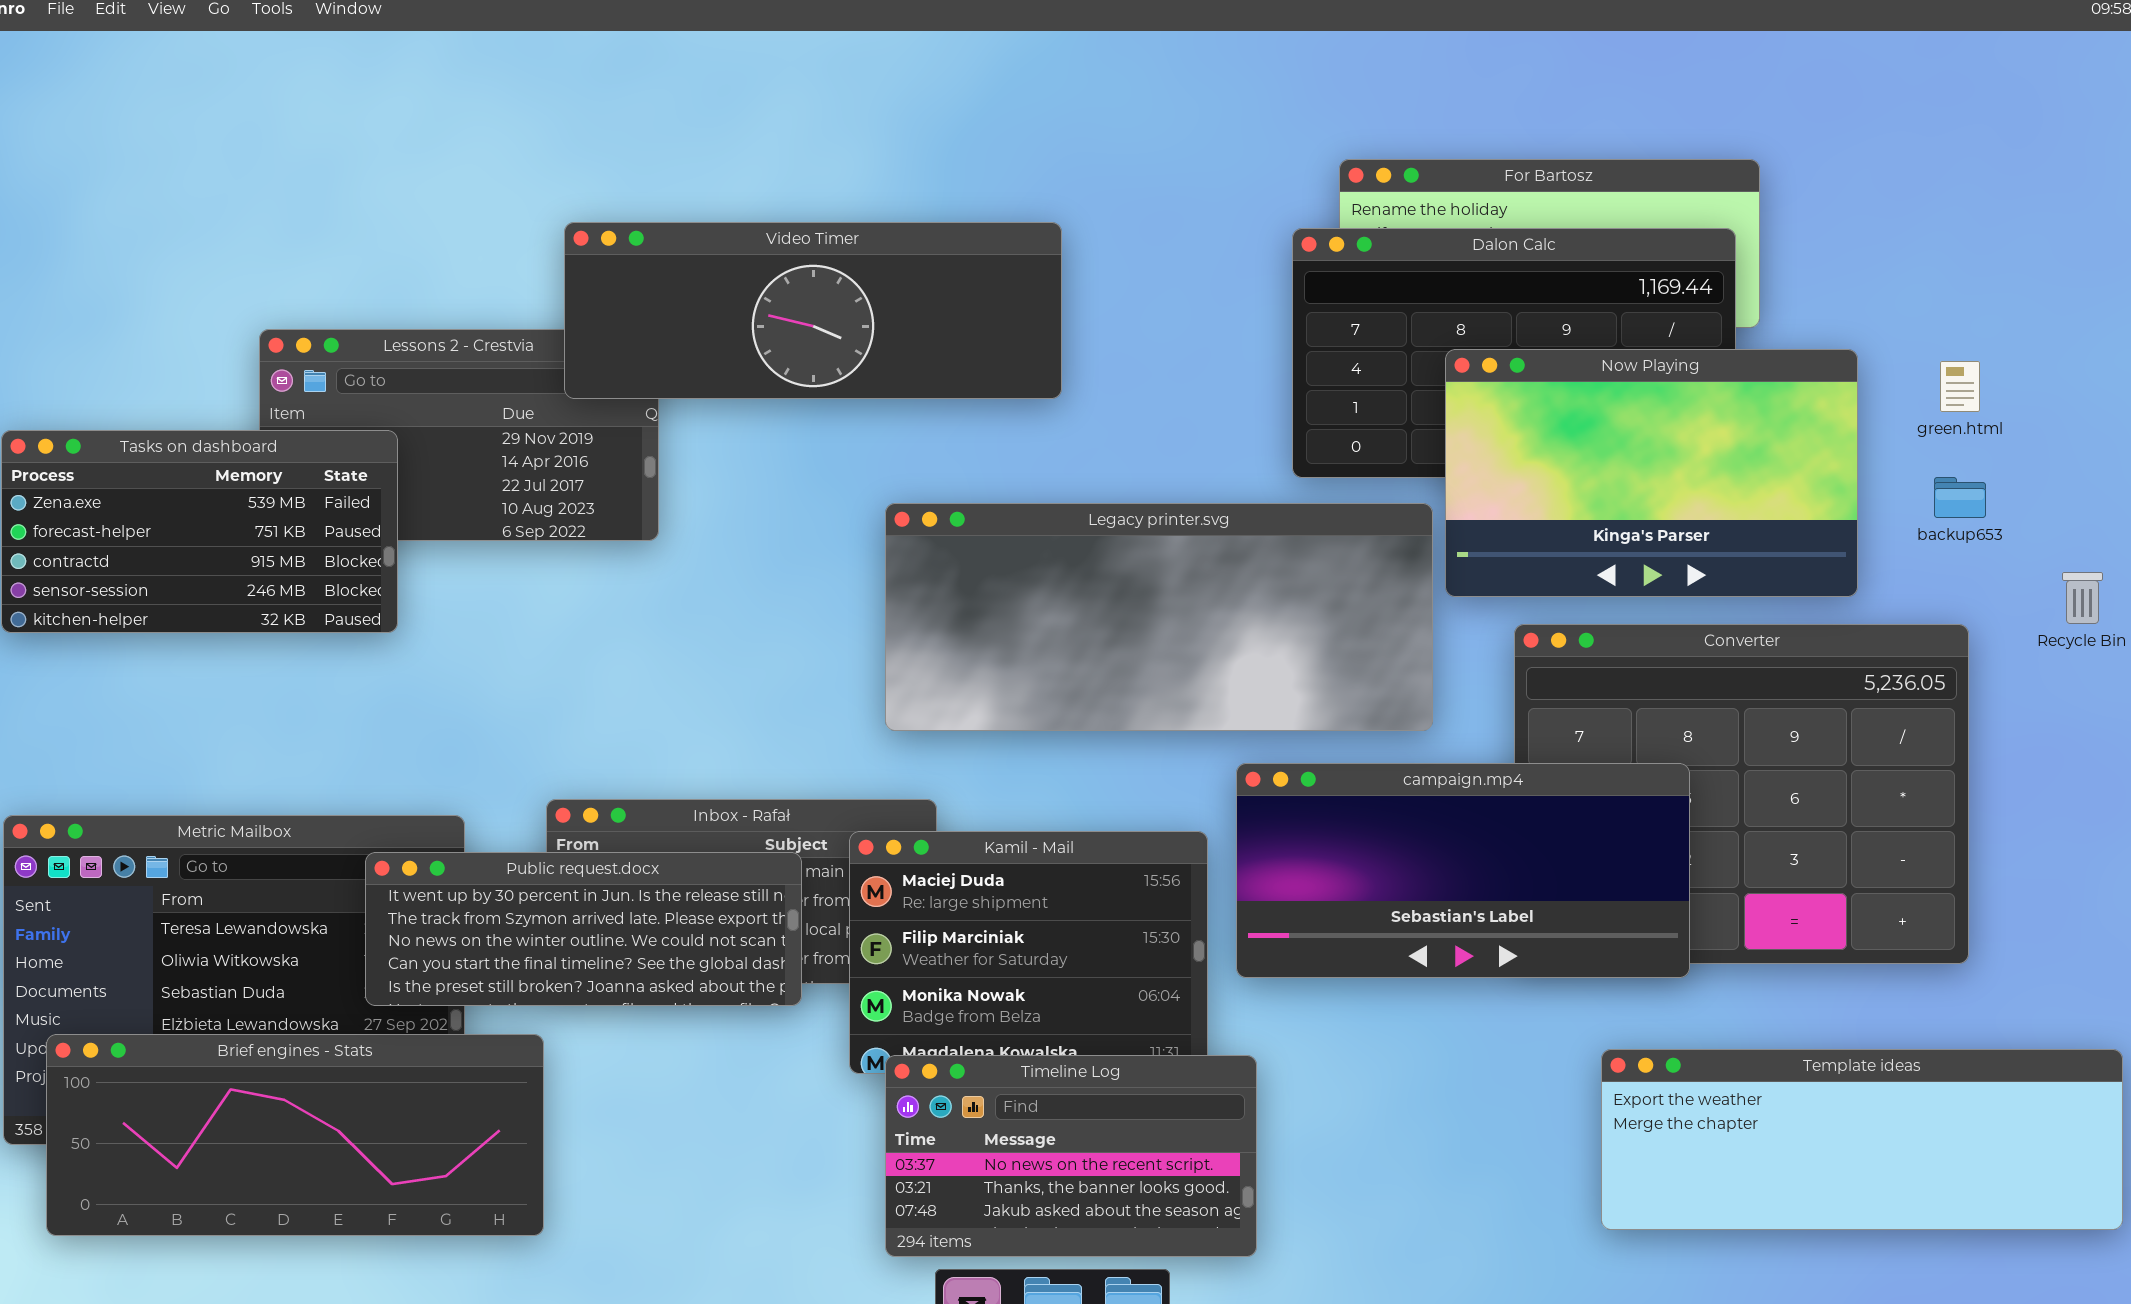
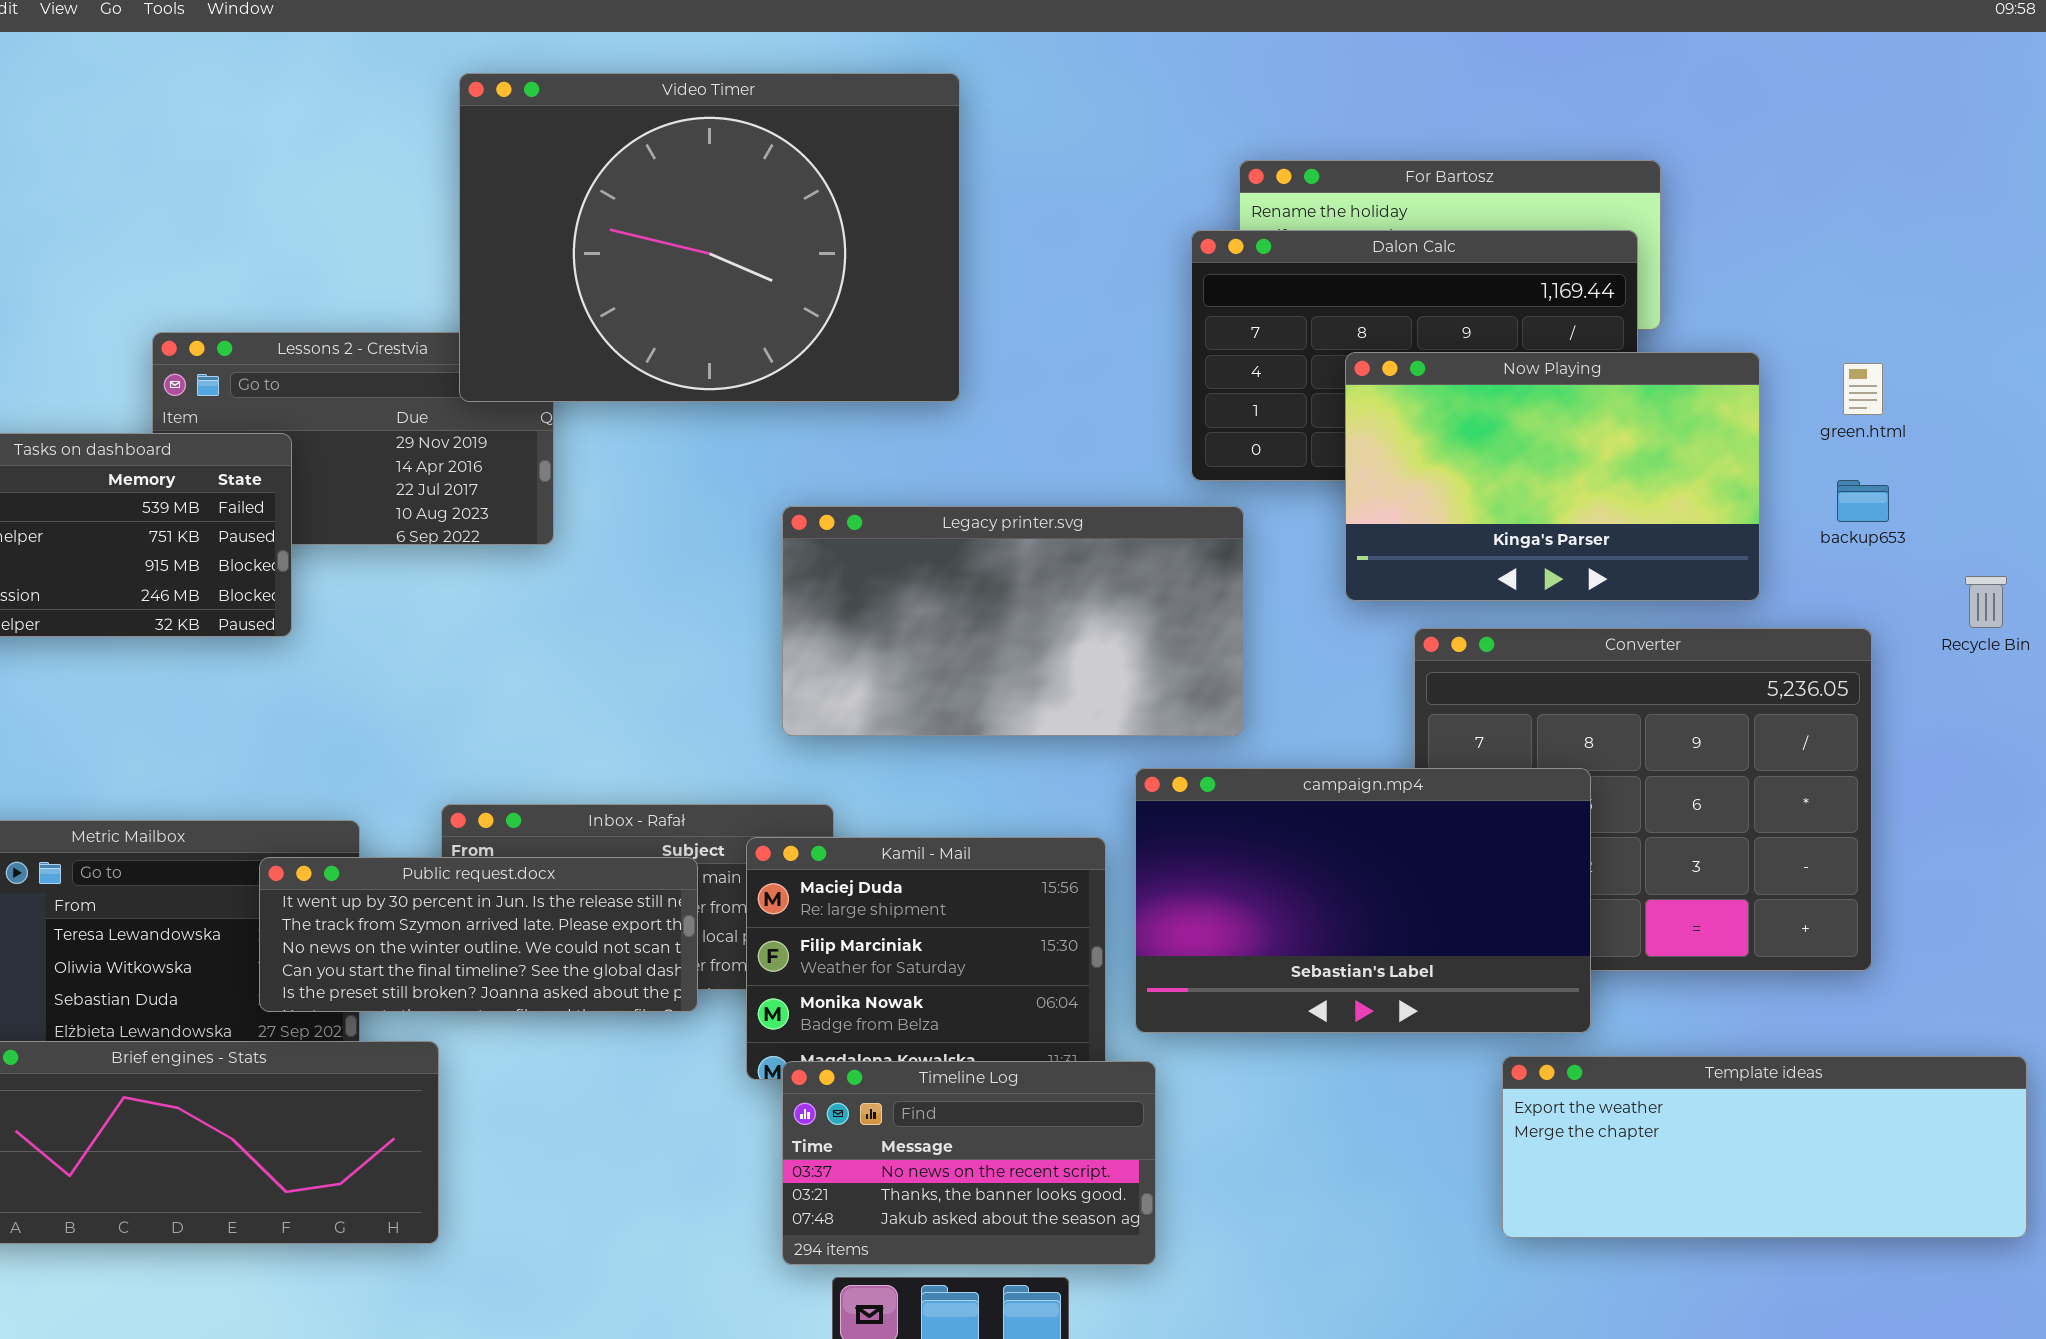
Video Timer: [564,222,1062,399] -> [459,73,960,402], resized
Legacy printer.svg: [885,503,1433,731] -> [782,506,1244,736], resized
campaign.mp4: [1236,763,1690,978] -> [1135,768,1591,1033], resized

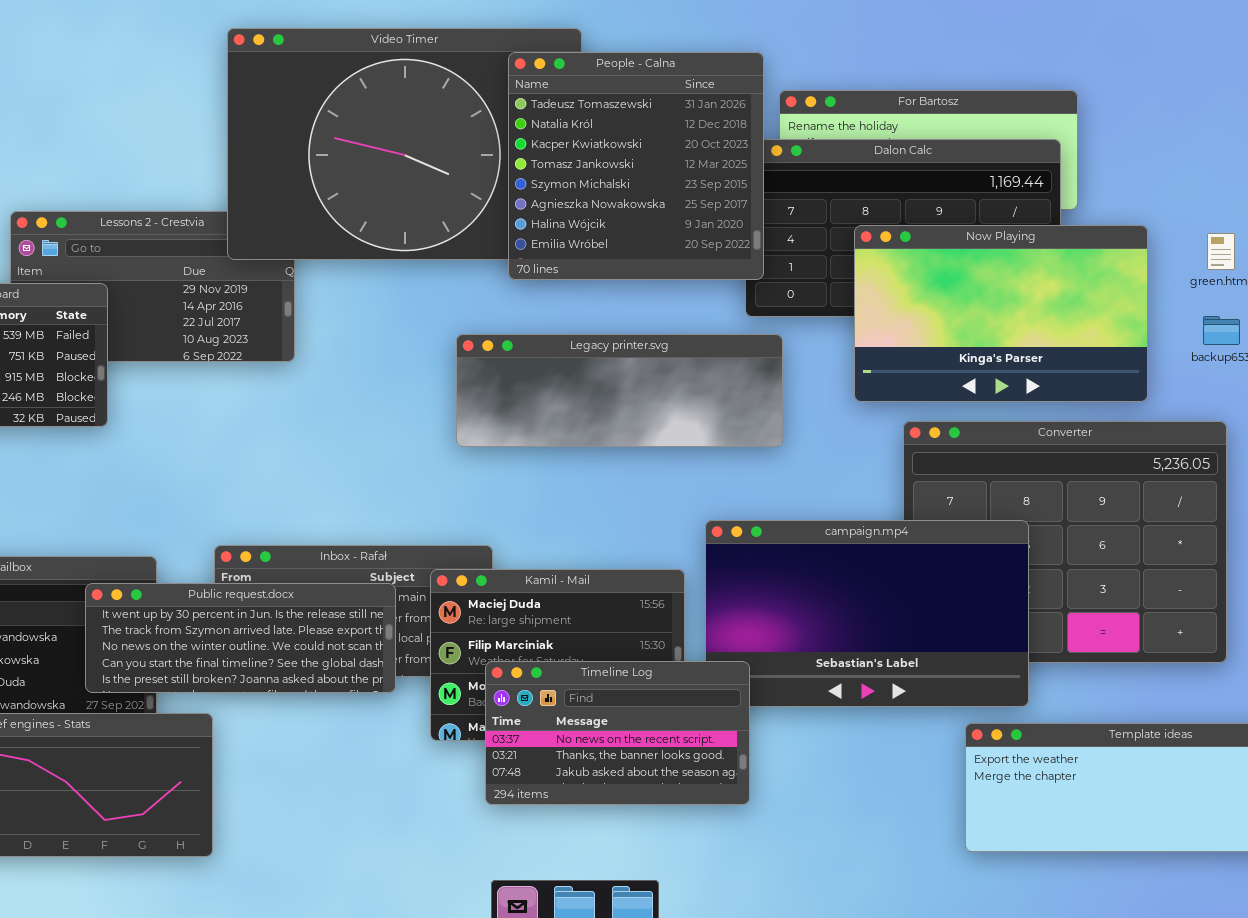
People - Calna: none -> [508,52,764,280], opened
Legacy printer.svg: [782,506,1244,736] -> [456,334,783,447], resized
Timeline Log: [782,1061,1156,1265] -> [485,661,750,805], moved

